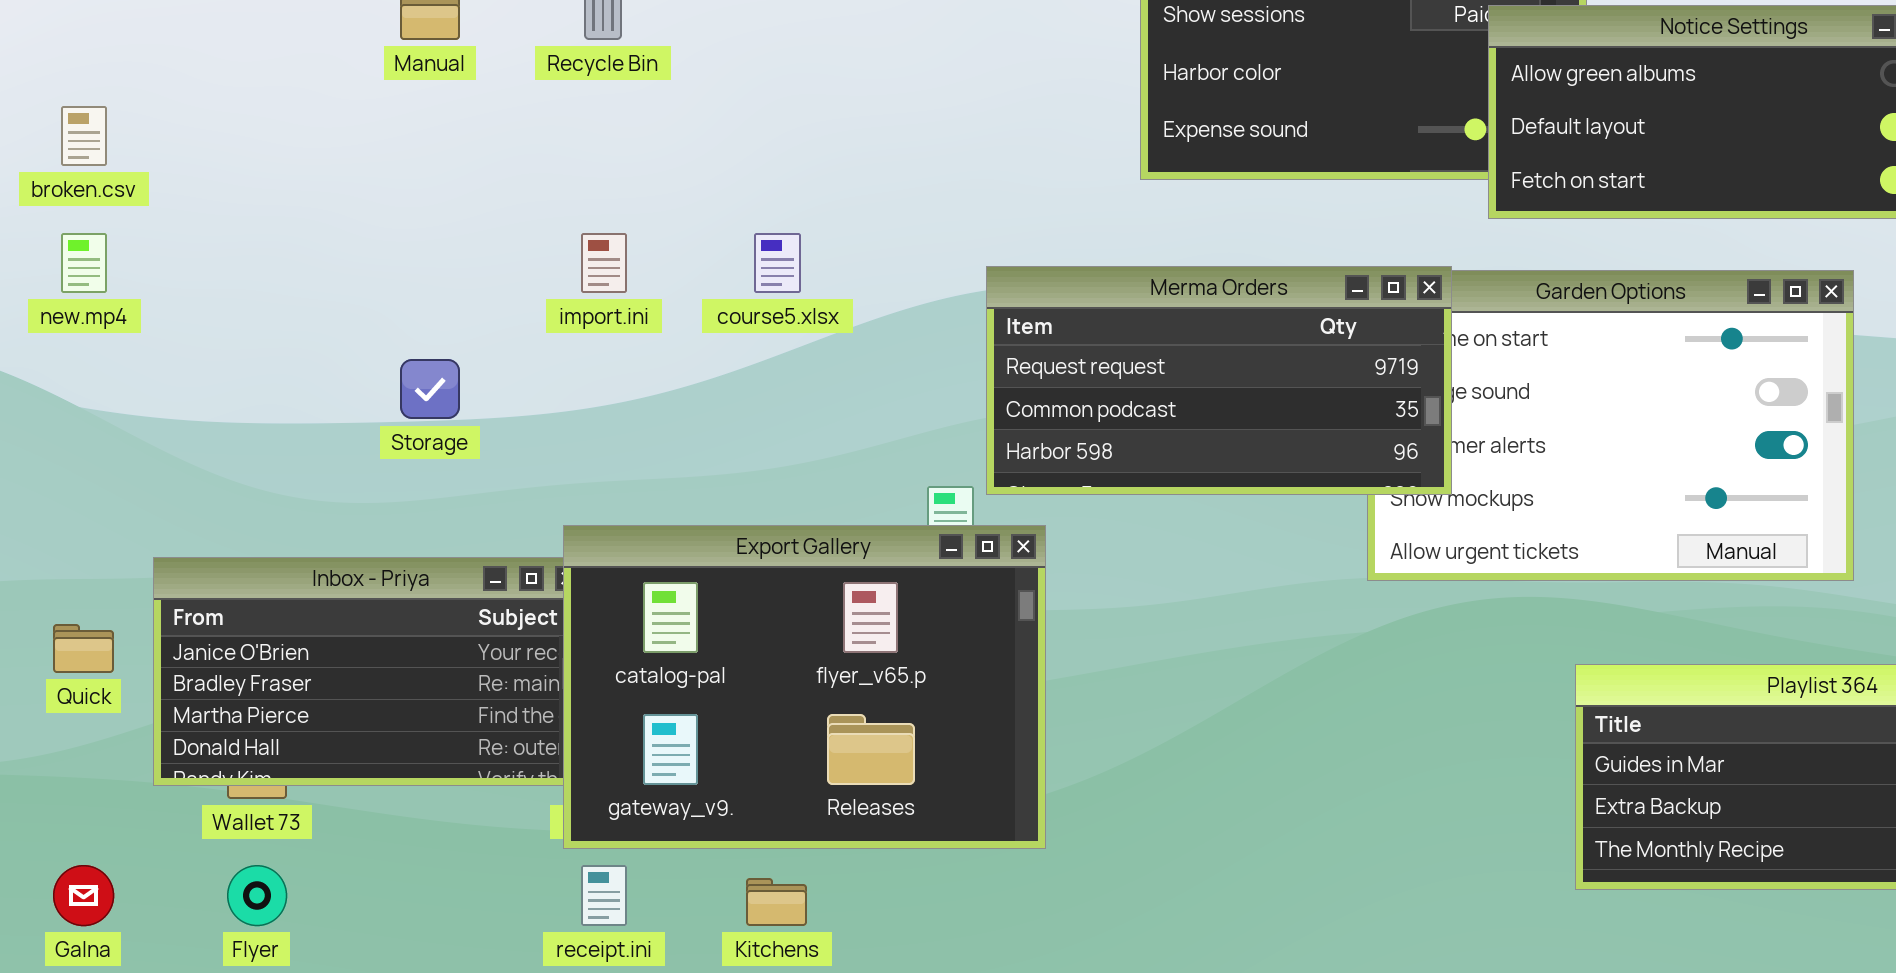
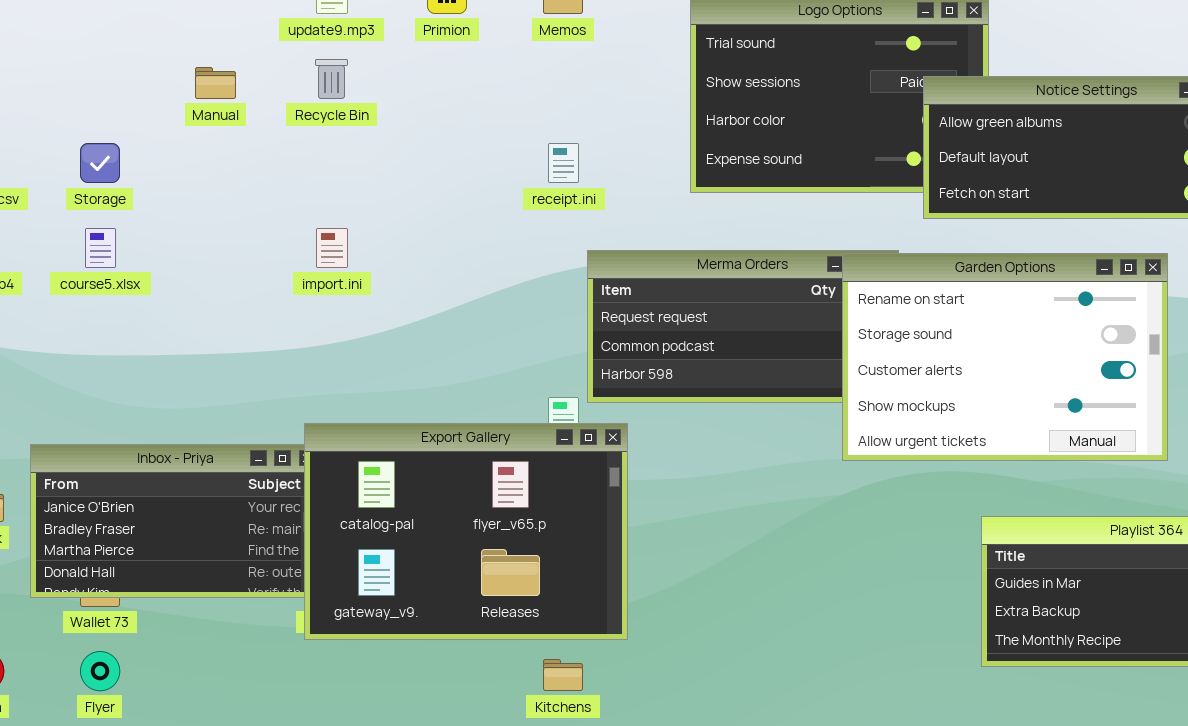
course5.xlsx: [754,233,801,293] -> [85,228,116,268], moved
Garden Options: [1367,270,1854,581] -> [842,253,1168,461], raised
Storage: [400,359,460,419] -> [80,143,120,183], moved
receipt.ini: [581,865,627,926] -> [548,143,579,183], moved
Kitchens: [746,878,807,926] -> [543,659,583,691], moved

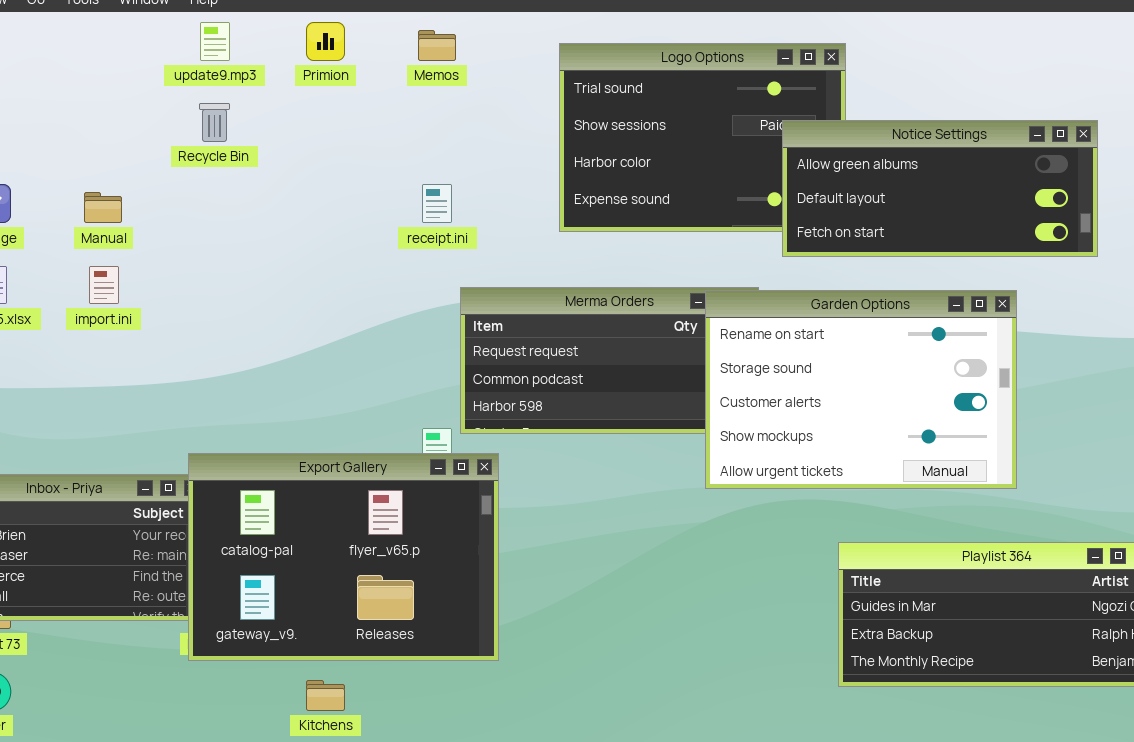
Manual: [195,67,236,99] -> [84,192,122,223], moved
import.ini: [316,228,348,268] -> [89,266,119,304], moved
Kitchens: [543,659,583,691] -> [306,680,345,711], moved

